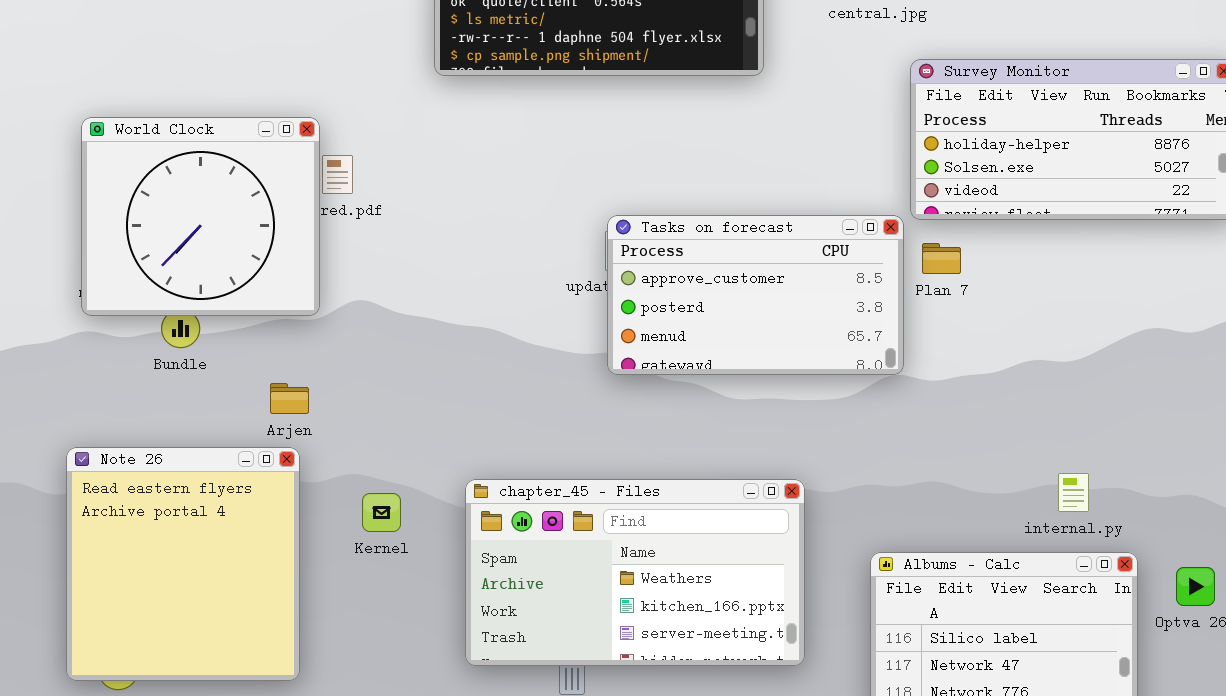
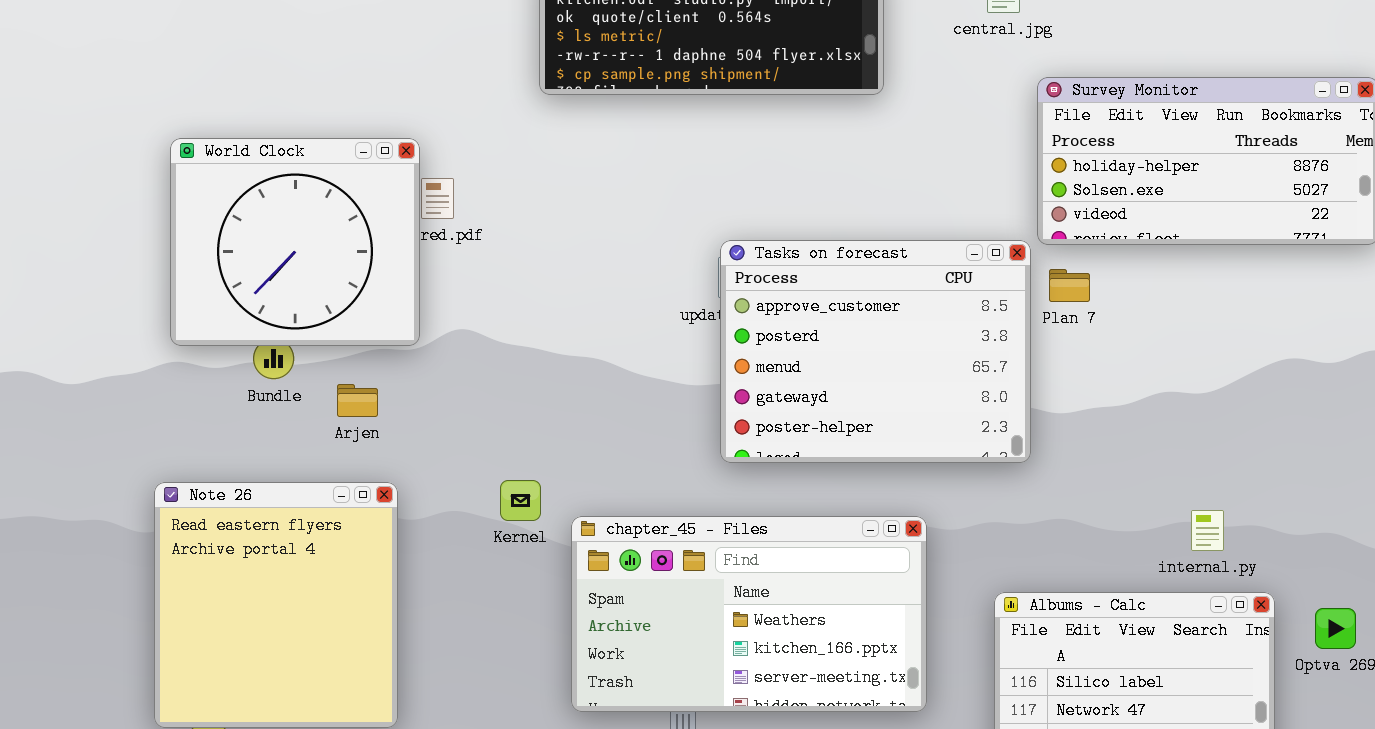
Tasks on forecast: [607,215,904,375] -> [720,240,1031,463], resized
Arjen: [270,383,309,414] -> [337,384,378,417], moved
Kernel: [362,493,401,532] -> [500,480,541,521], moved

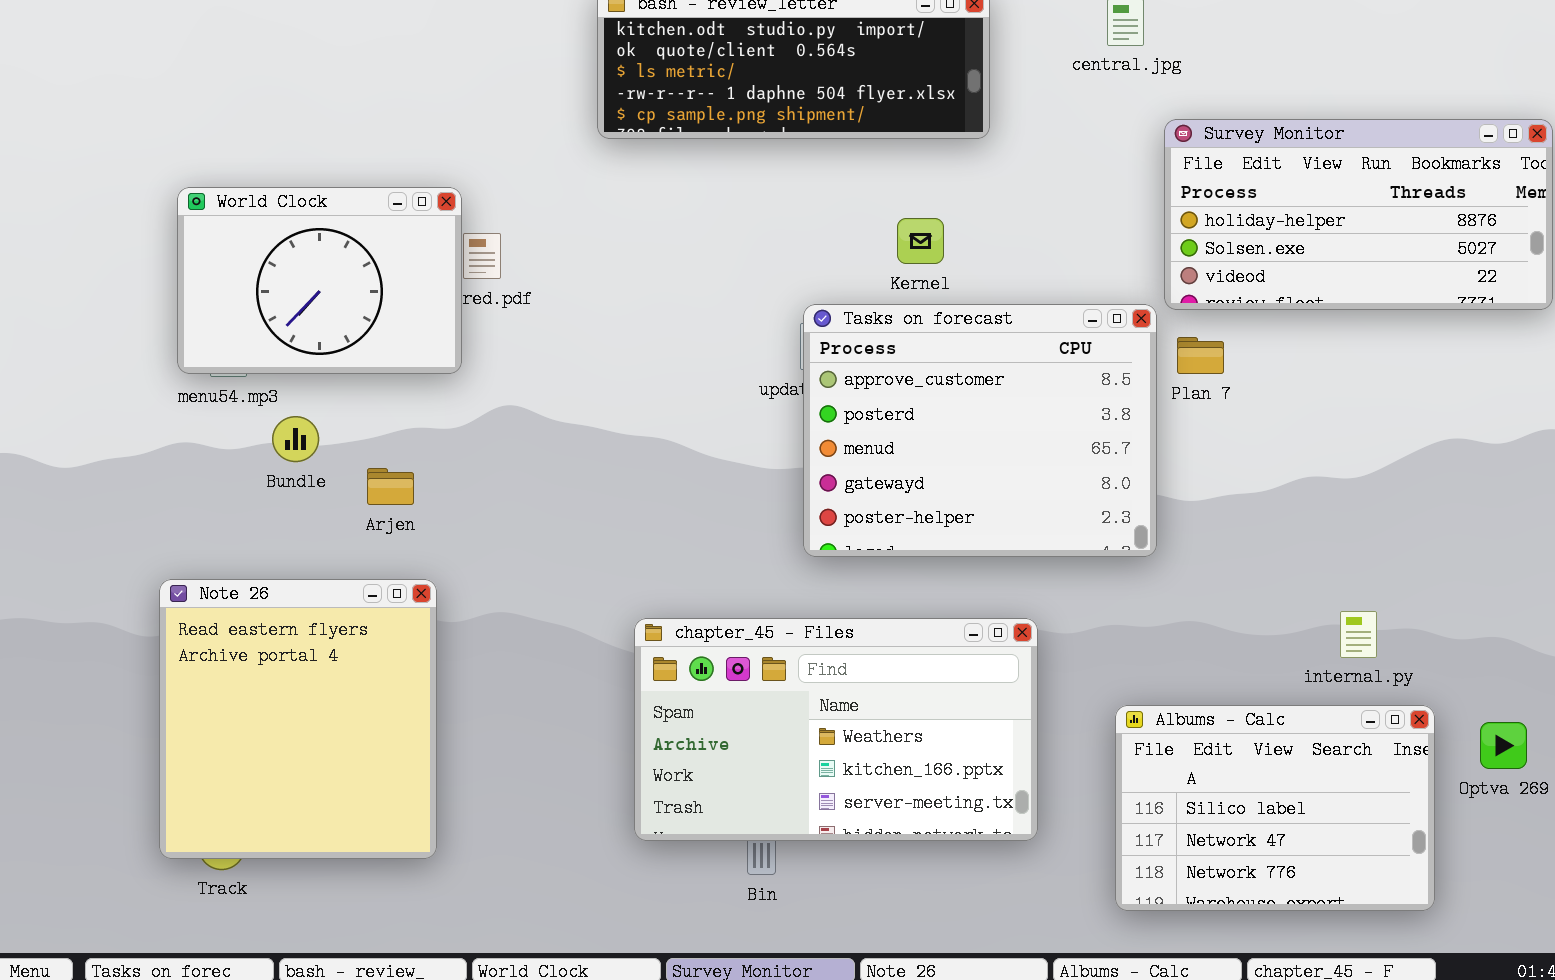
World Clock: [170,138,420,346] -> [177,187,462,374], resized
Kernel: [500,480,541,521] -> [897,218,944,264], moved

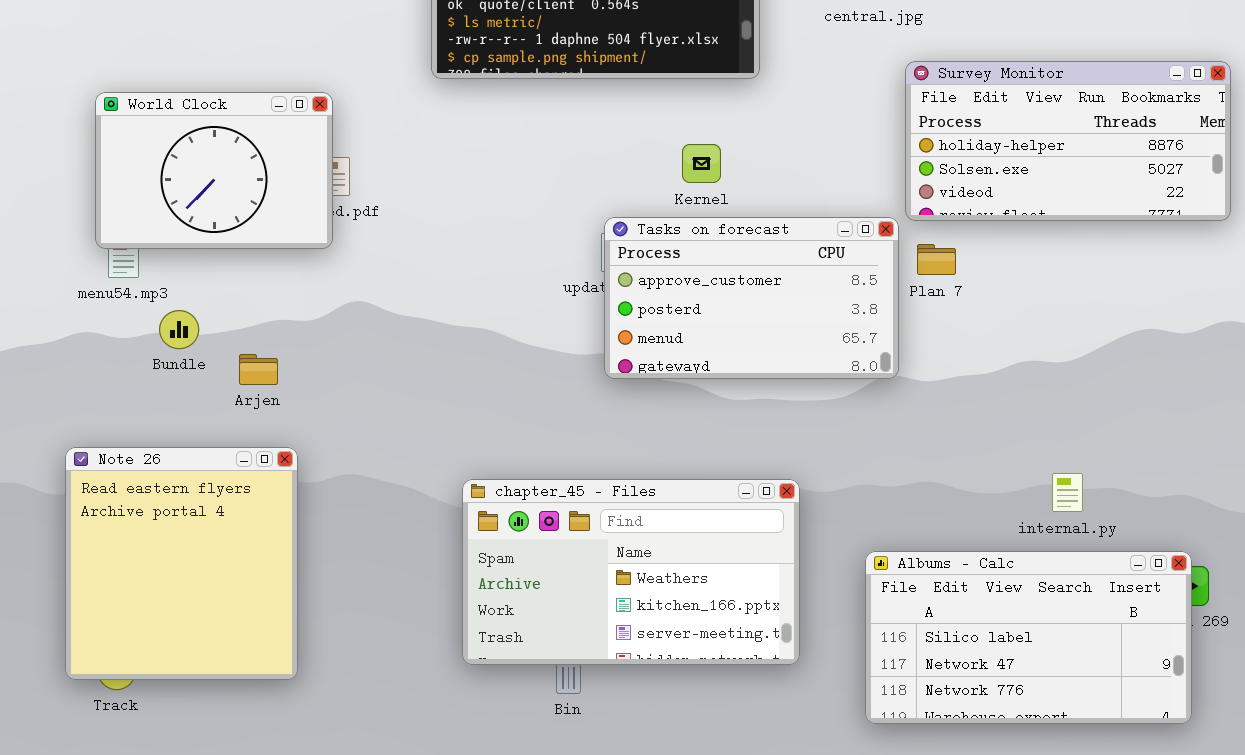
World Clock: [177,187,462,374] -> [95,92,333,249], moved
Tasks on forecast: [803,304,1157,557] -> [604,217,899,379], resized
Albums - Calc: [1115,705,1435,911] -> [865,551,1192,724], resized

